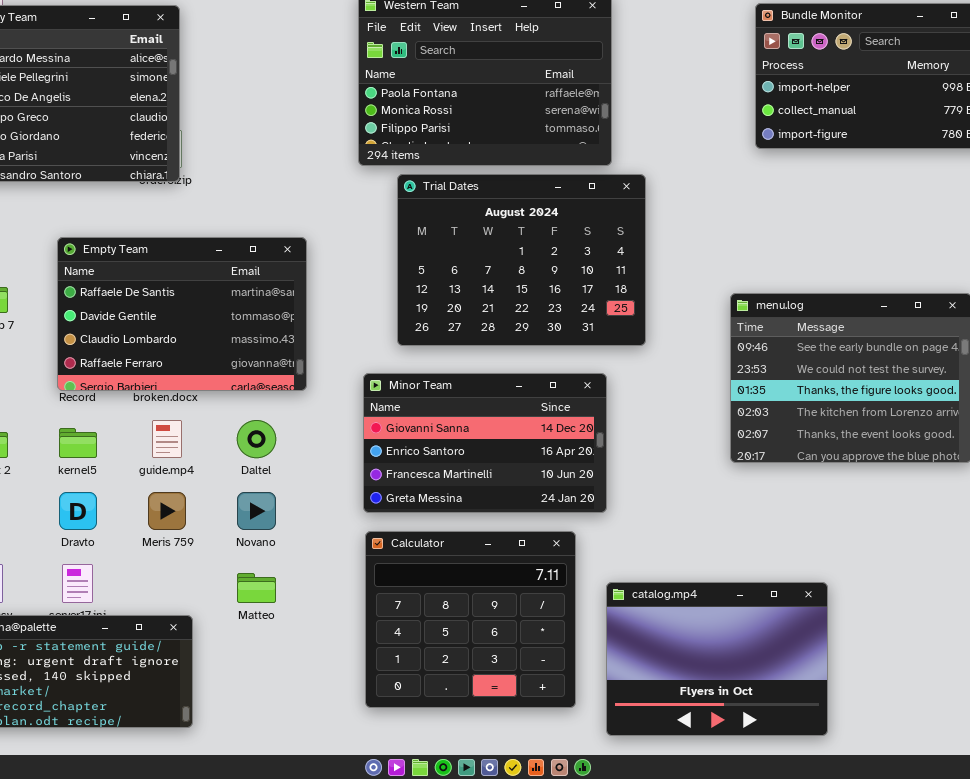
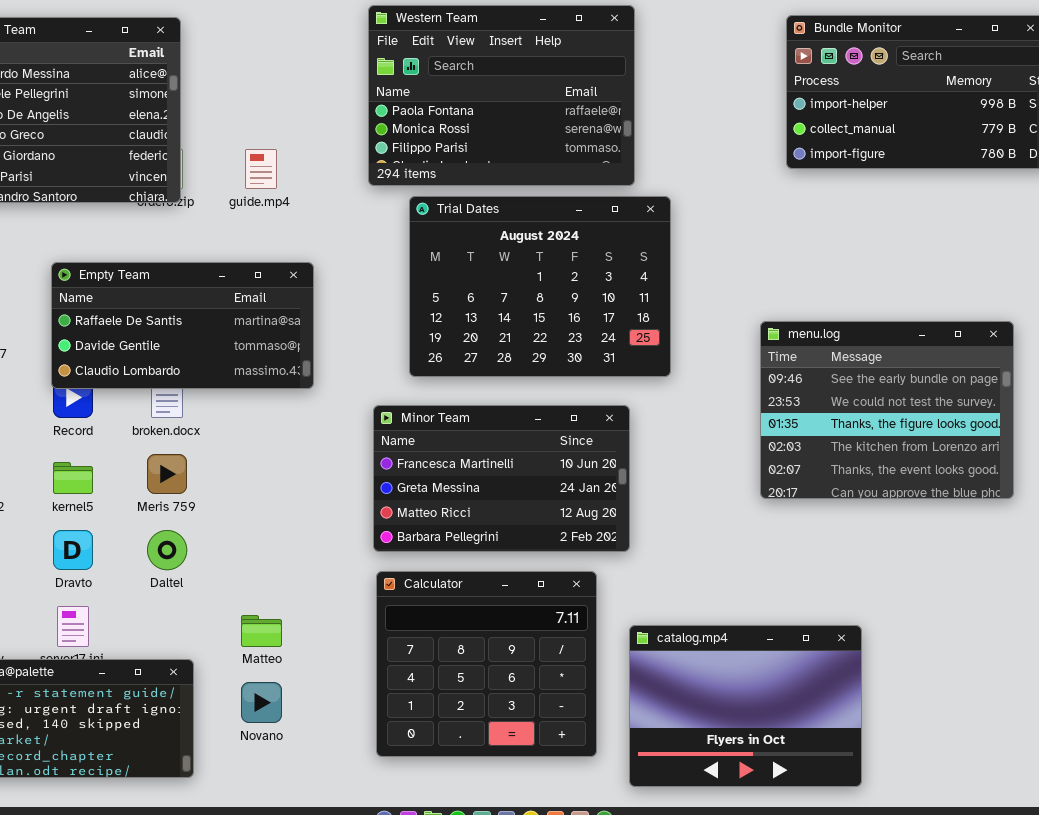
Empty Team: [57,237,307,391] -> [51,262,314,389], resized
Minor Team: [363,373,607,513] -> [373,405,630,552], scrolled down 2 rows
guide.mp4: [152,420,182,458] -> [245,149,277,189], moved
Daltel: [237,420,276,458] -> [147,530,187,570], moved
Meris 759: [148,492,186,530] -> [147,454,187,494], moved
Novano: [237,492,276,530] -> [241,682,282,723], moved

